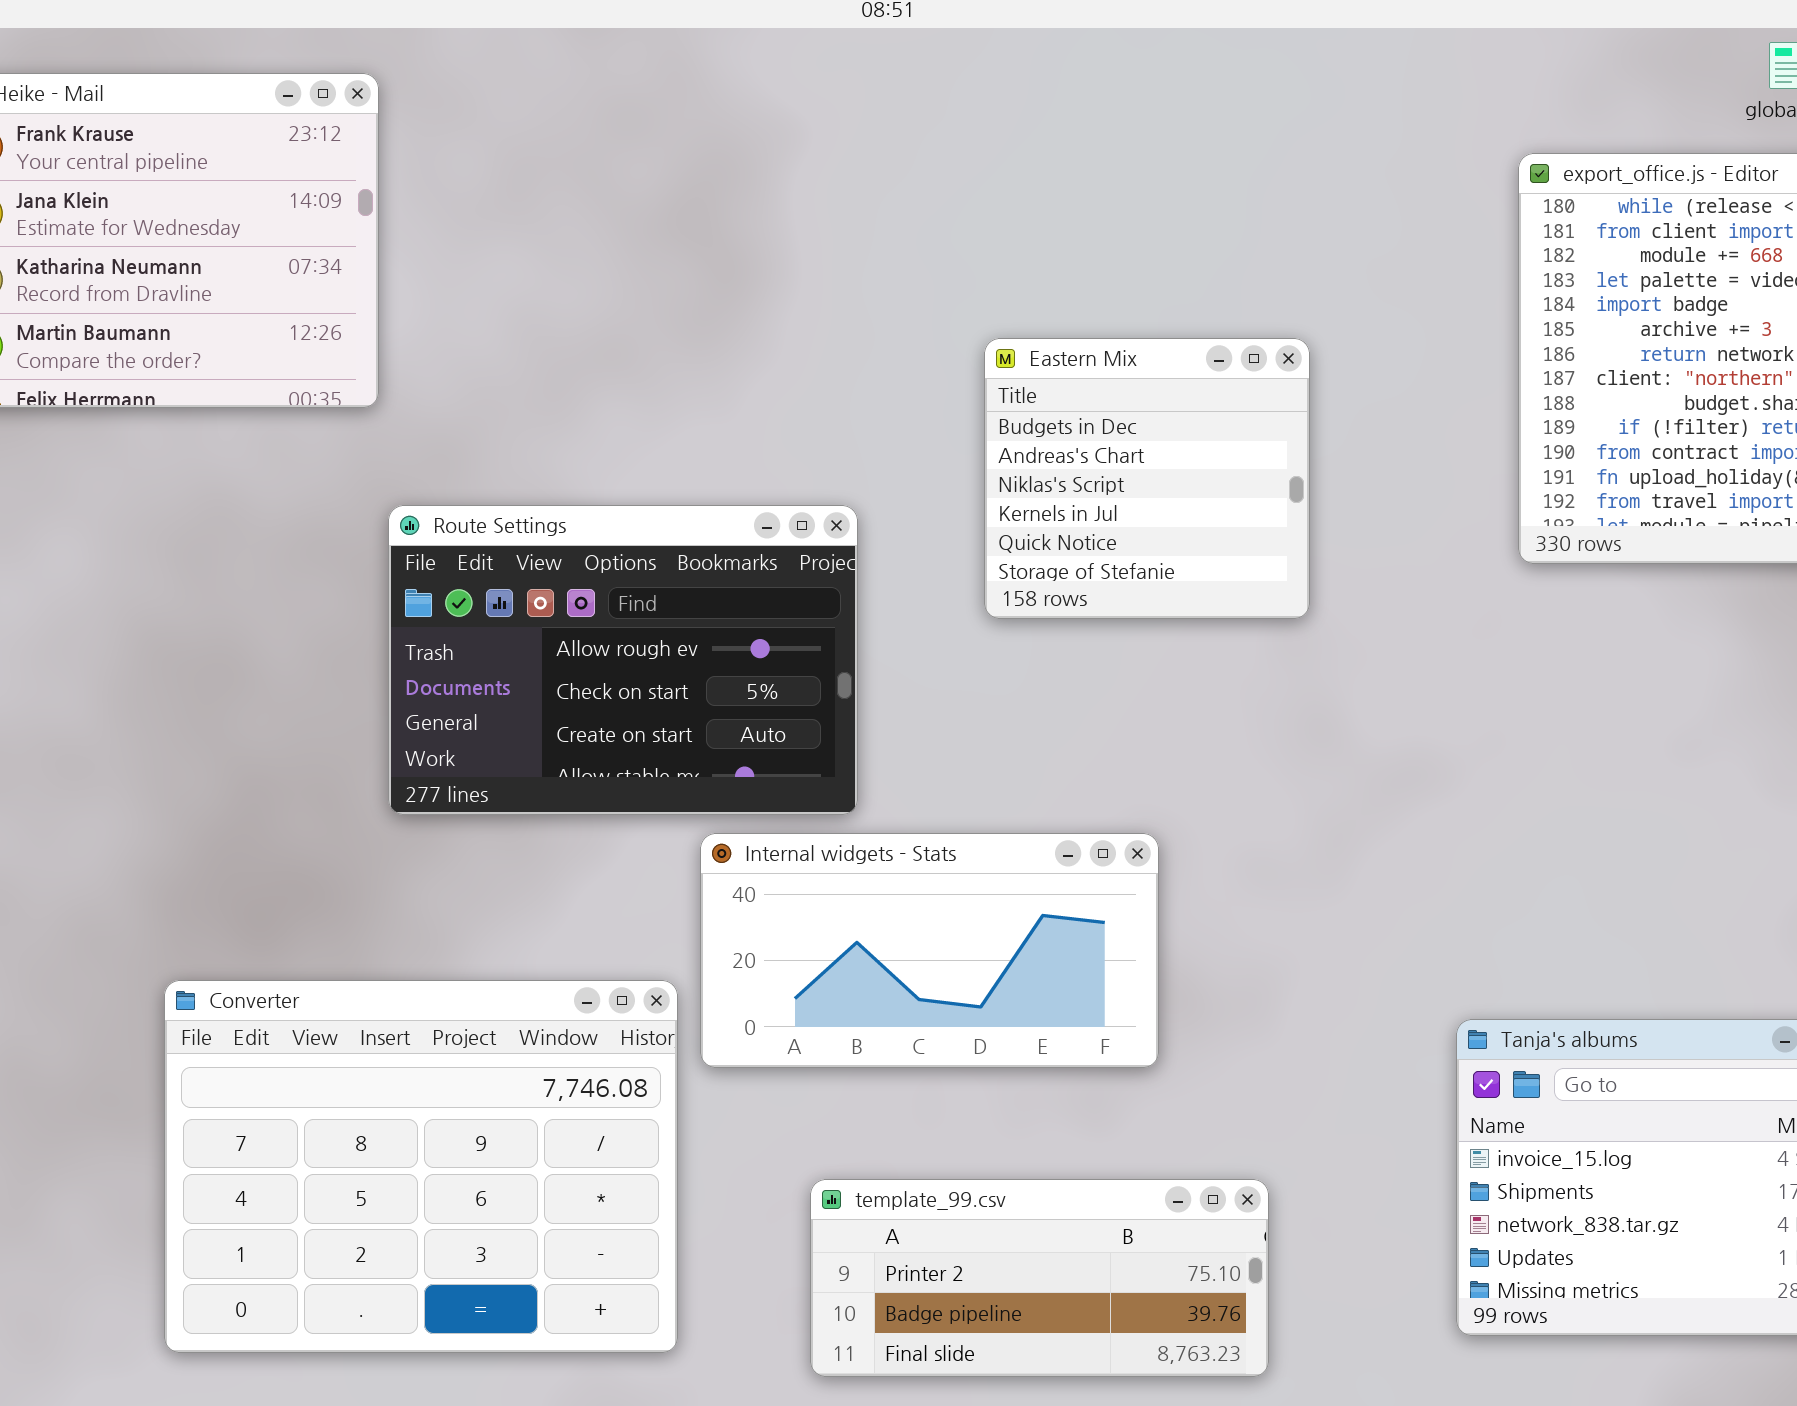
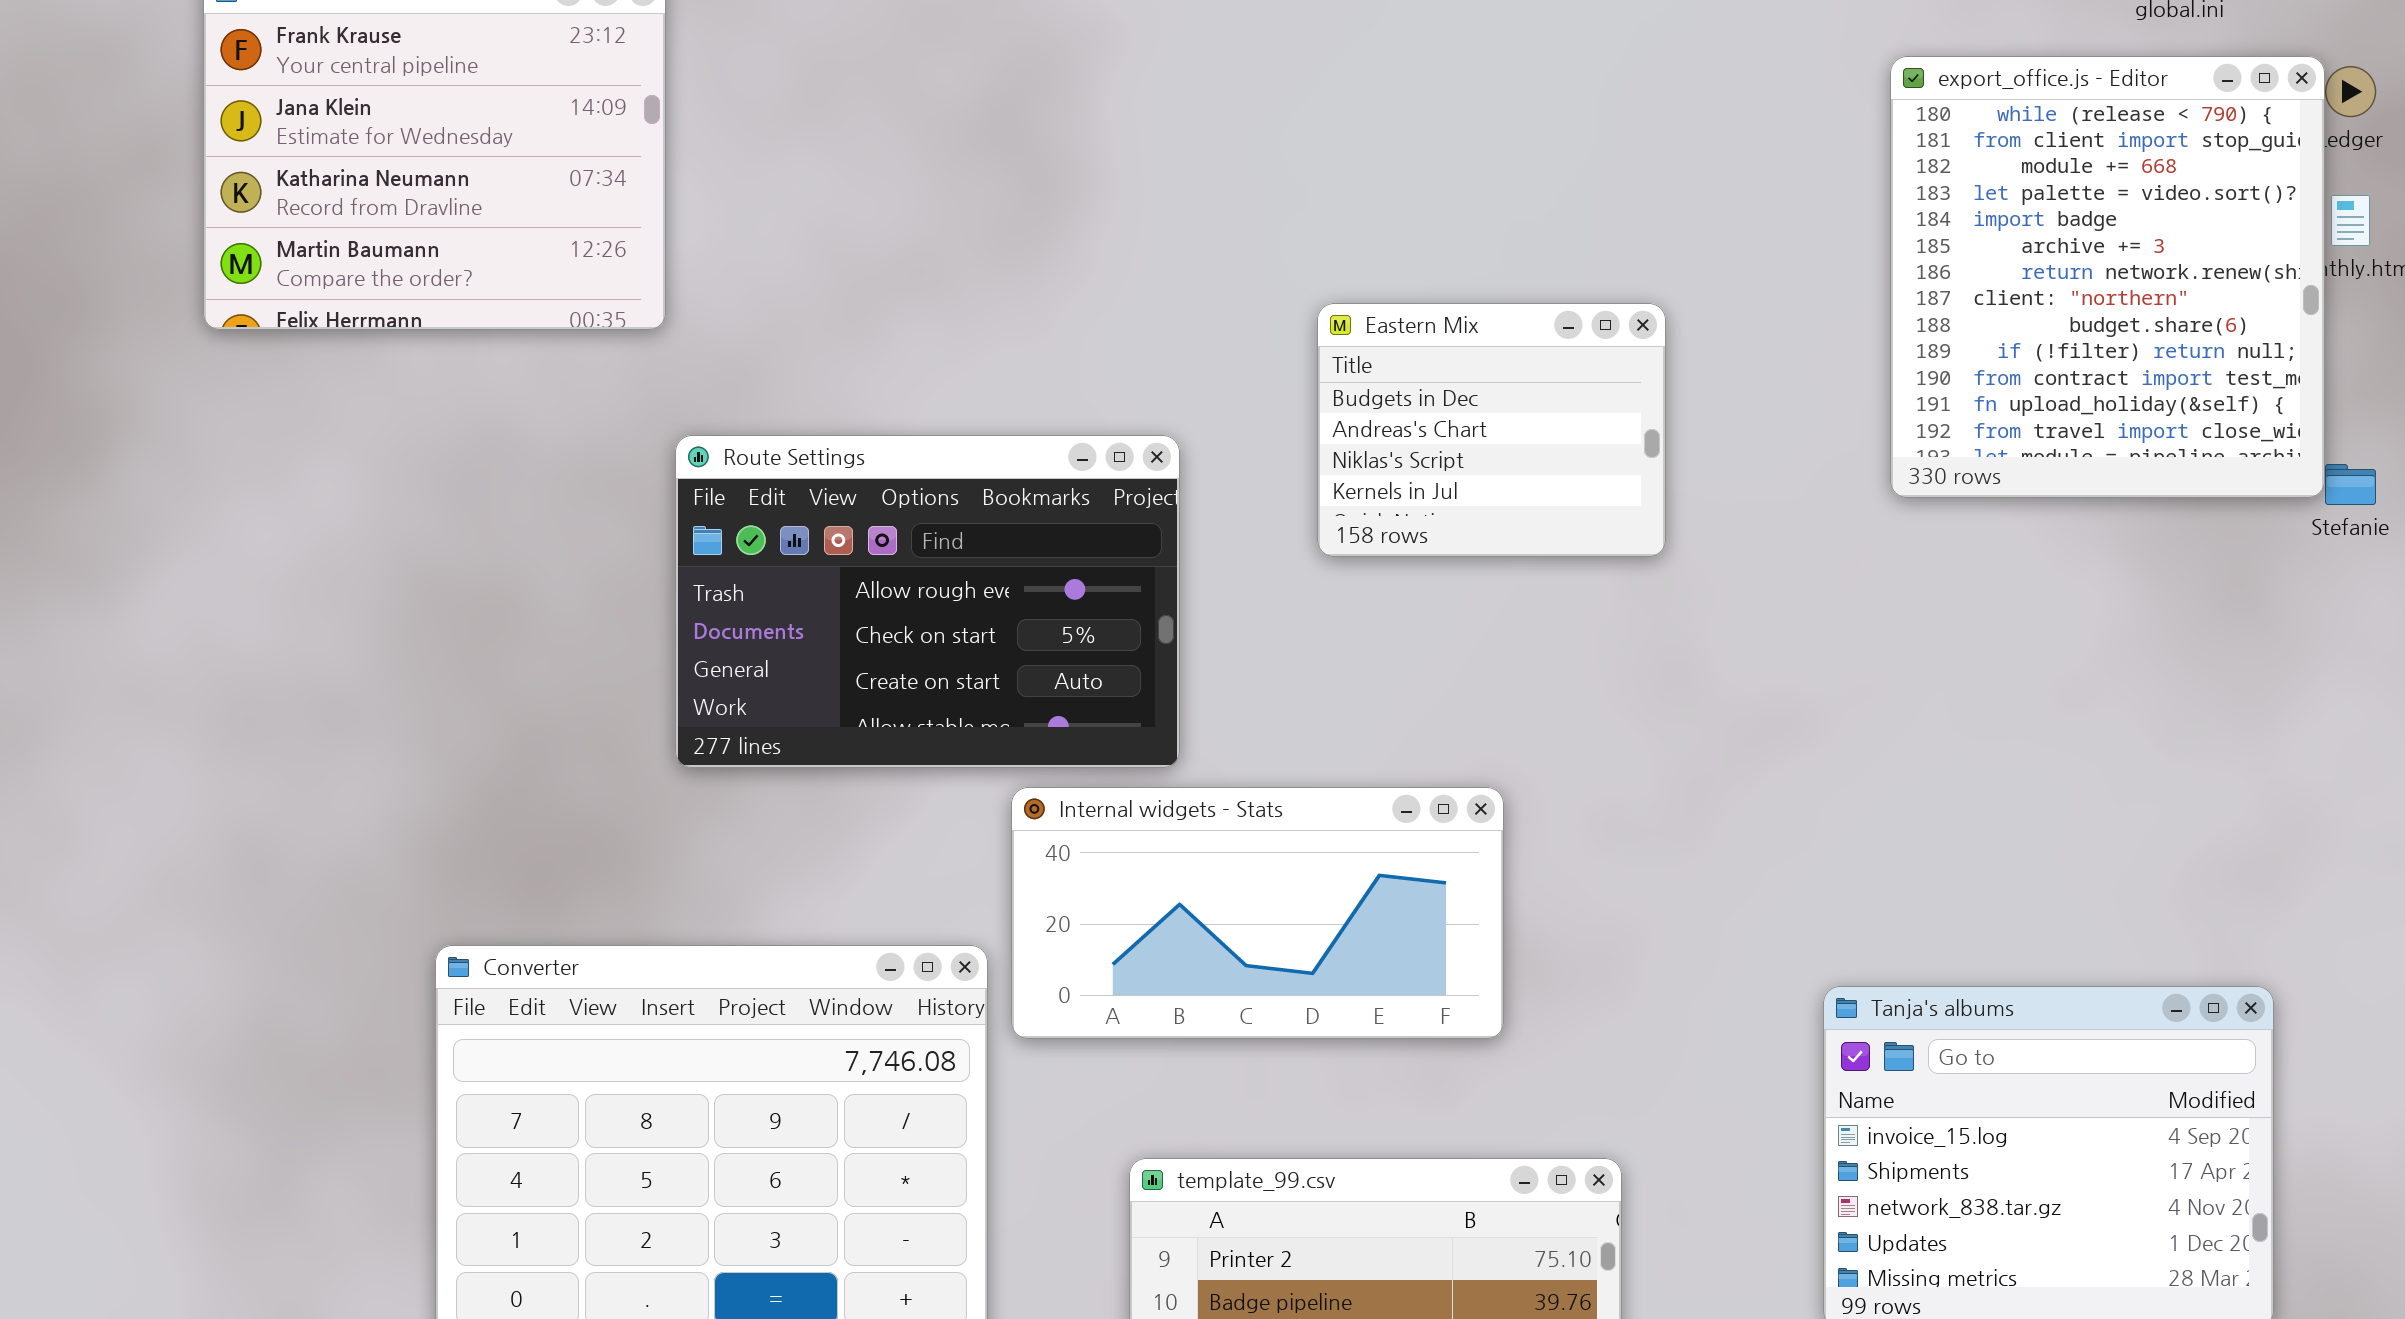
Eastern Mix: [984,338,1310,619] -> [1317,303,1666,557], resized

